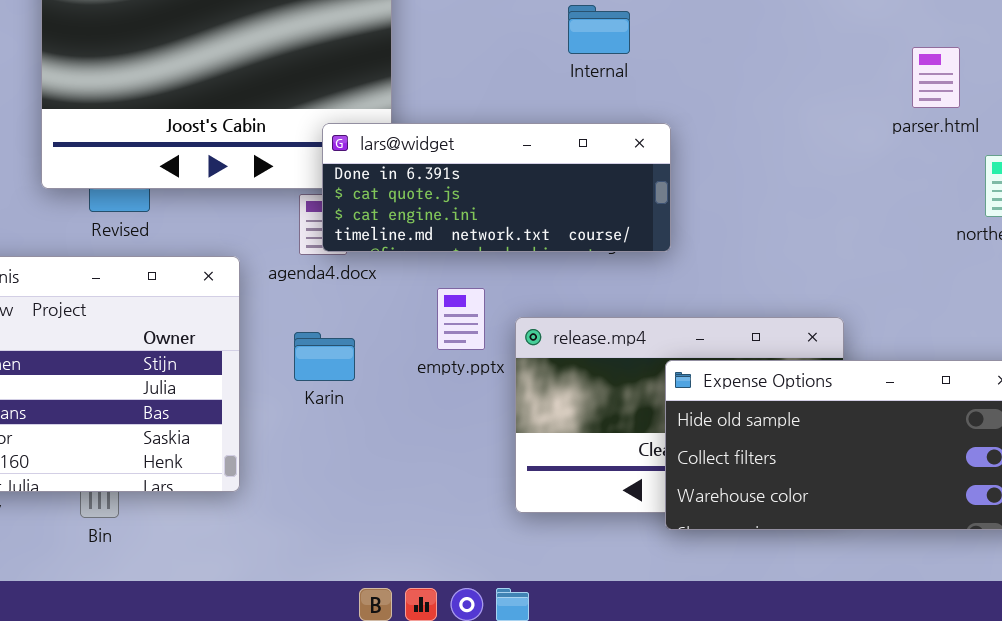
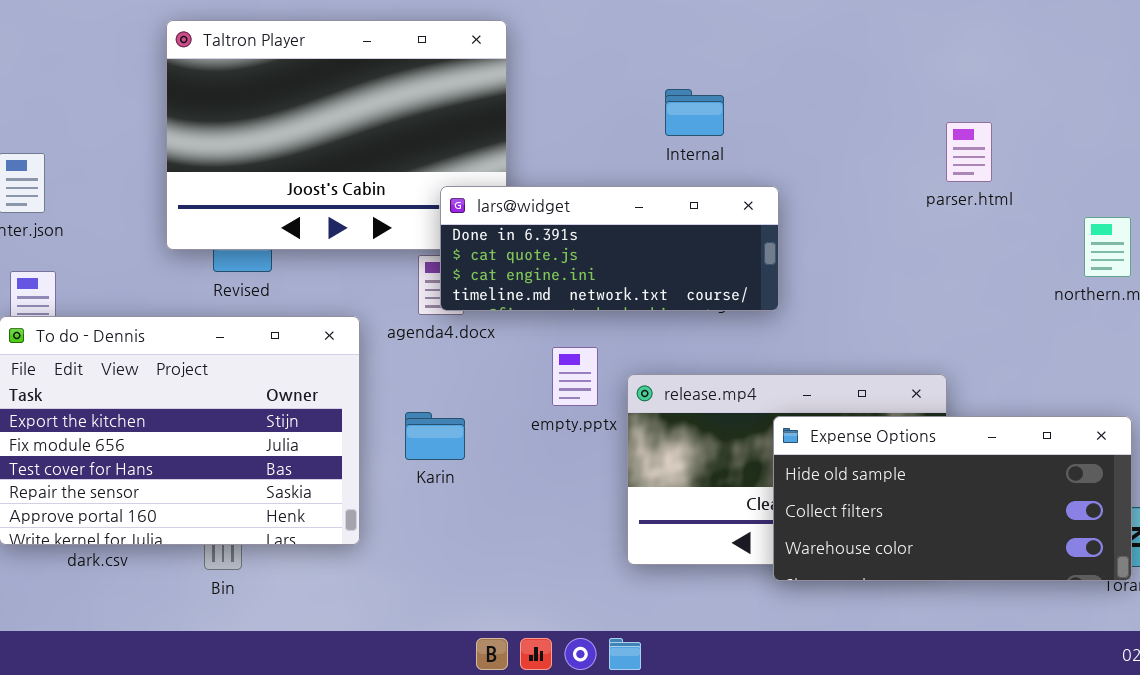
Internal: [568,5,630,54] -> [665,89,724,136], moved
parser.html: [912,47,960,108] -> [946,122,992,182], moved
Karin: [294,332,355,381] -> [405,412,465,460], moved

